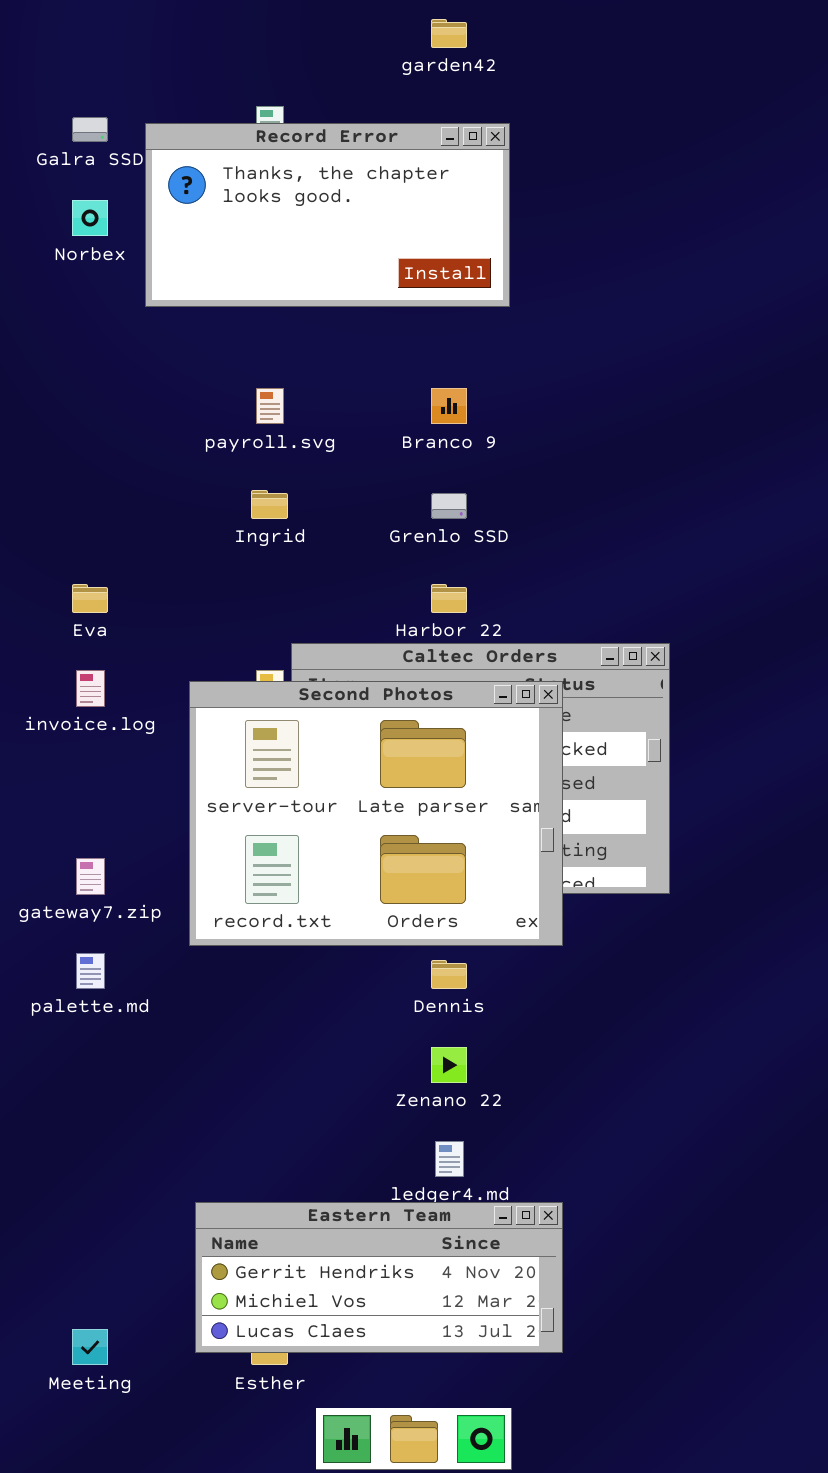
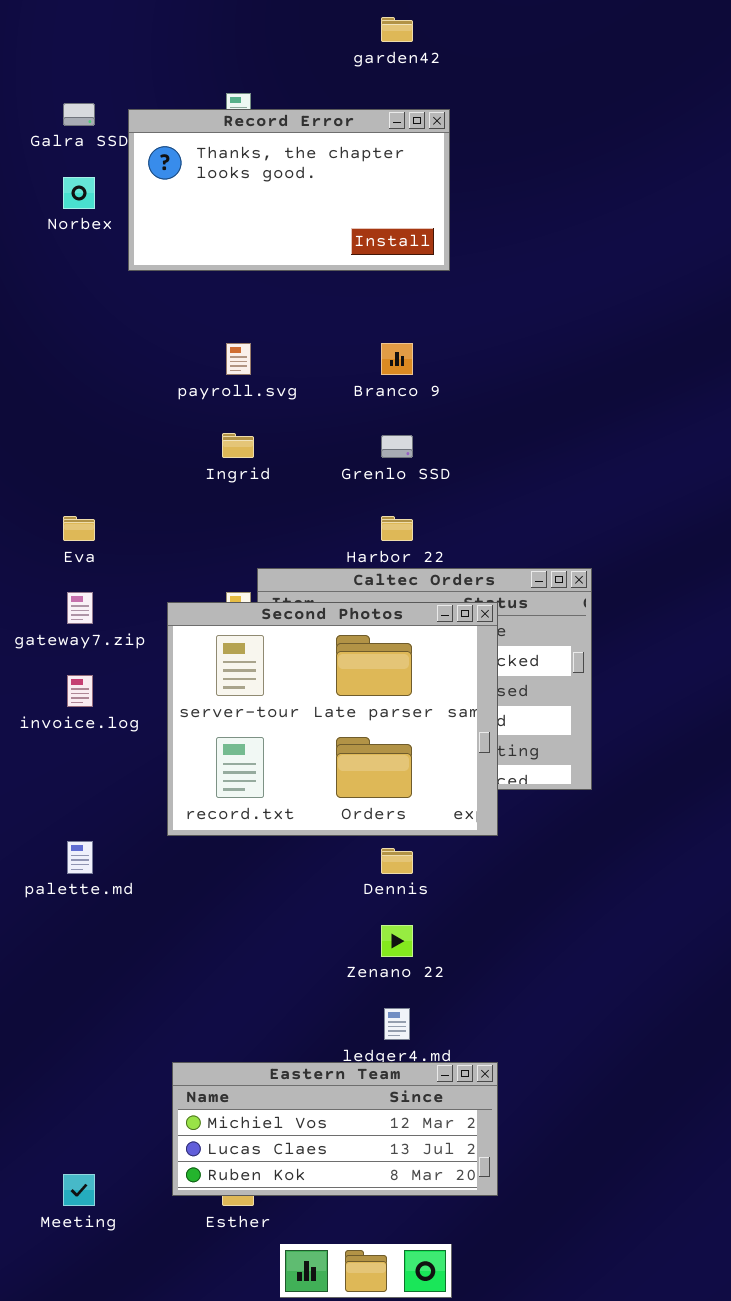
invoice.log: [76,670,105,707] -> [67,675,93,707], moved
gateway7.zip: [76,858,105,895] -> [67,592,93,624], moved
Eastern Team: [195,1202,563,1353] -> [172,1062,498,1196], scrolled down 1 row

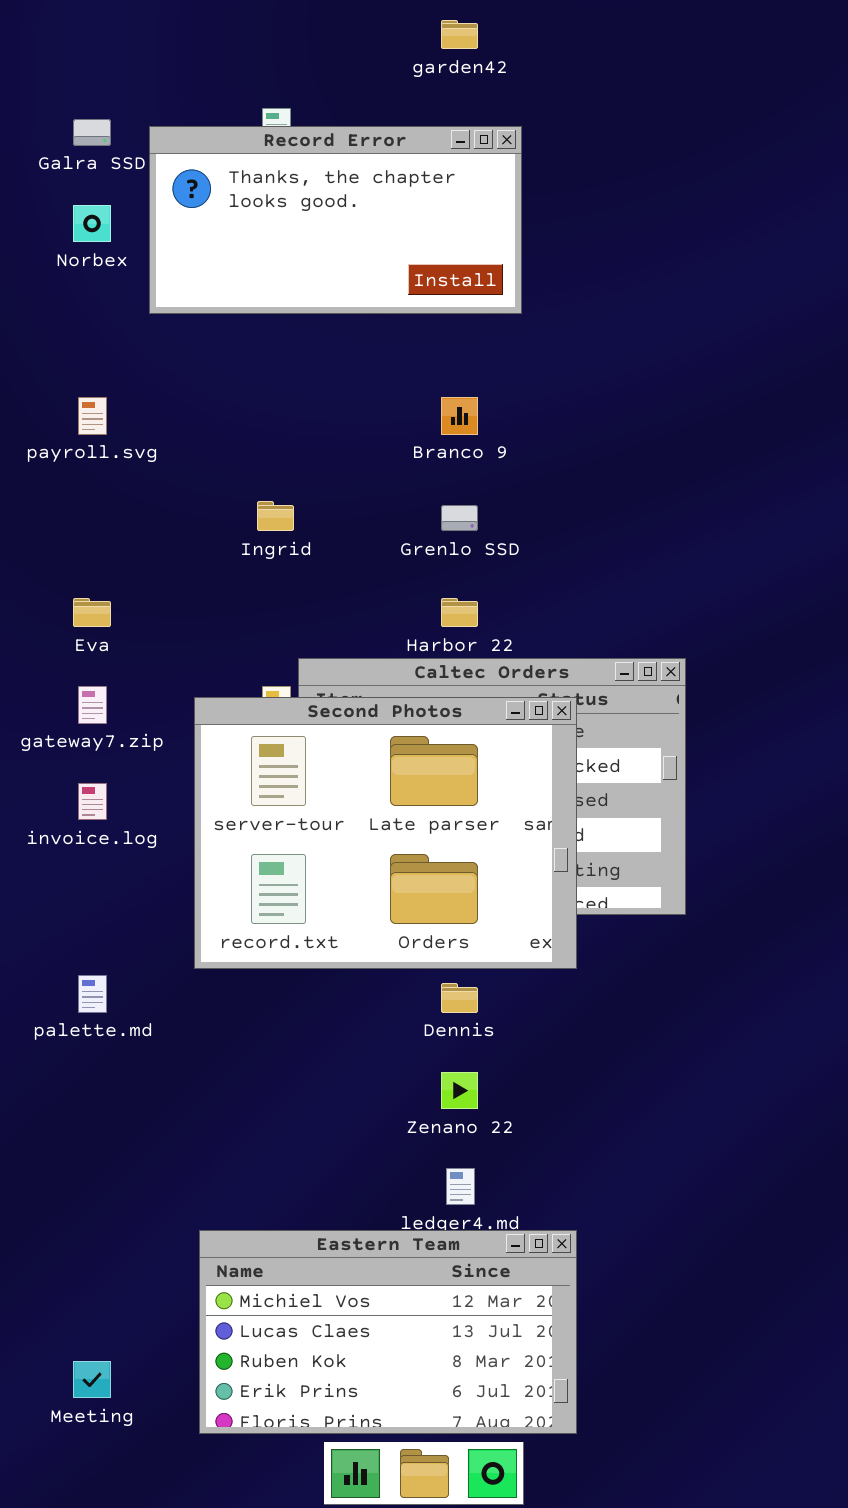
payroll.svg: [226,343,251,375] -> [78,397,107,435], moved
Eastern Team: [172,1062,498,1196] -> [199,1230,577,1434], resized

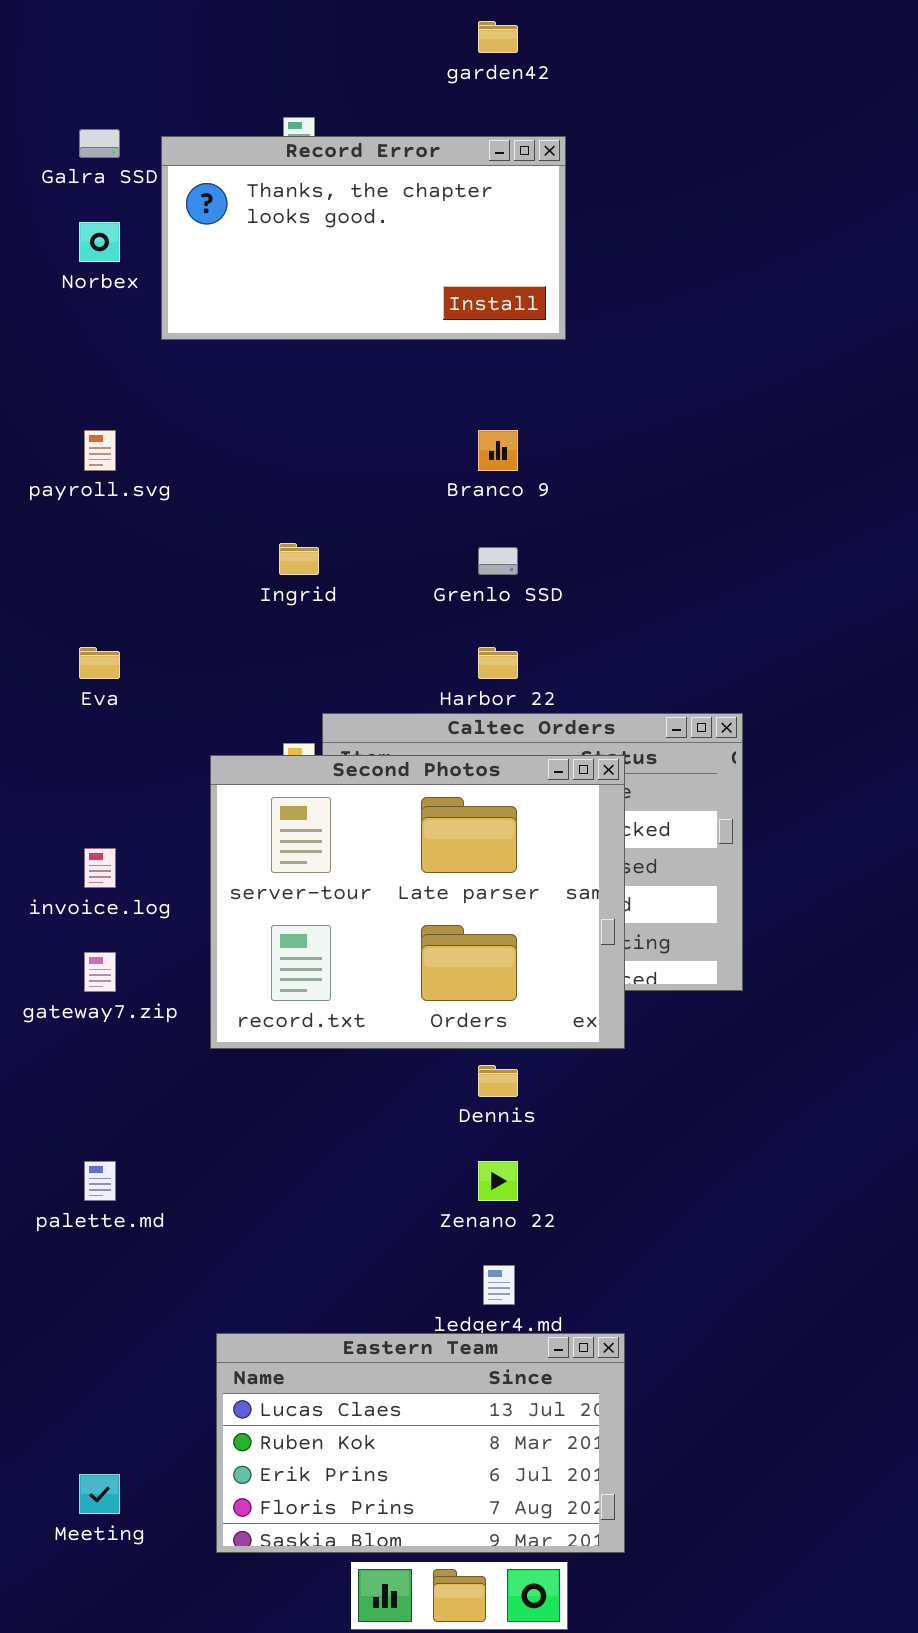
gateway7.zip: [78,686,107,724] -> [84,952,116,992], moved
palette.md: [78,975,107,1013] -> [84,1161,116,1201], moved
Eastern Team: [199,1230,577,1434] -> [216,1333,625,1553], scrolled down 1 row

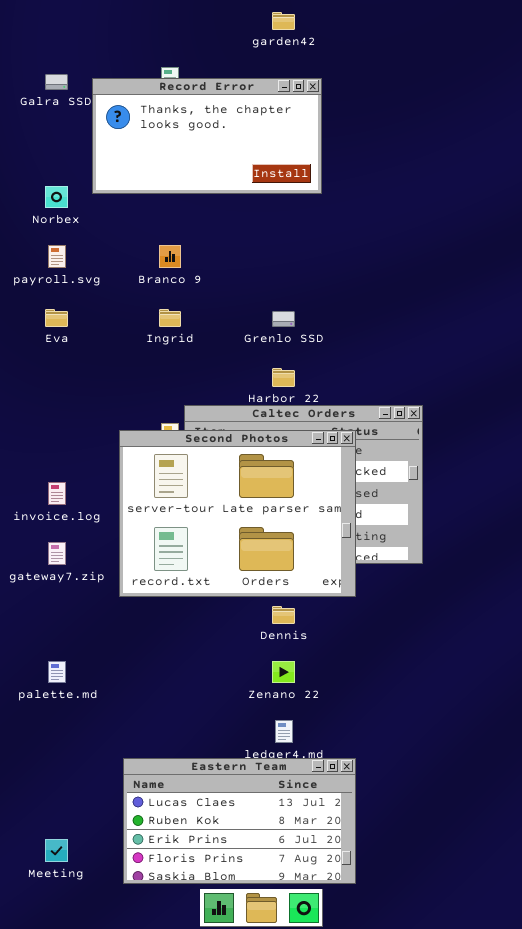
Norbex: [79,222,120,262] -> [45,186,68,208], moved
Branco 9: [478,430,518,471] -> [159,245,181,268], moved
Eva: [79,647,120,679] -> [45,309,68,327], moved

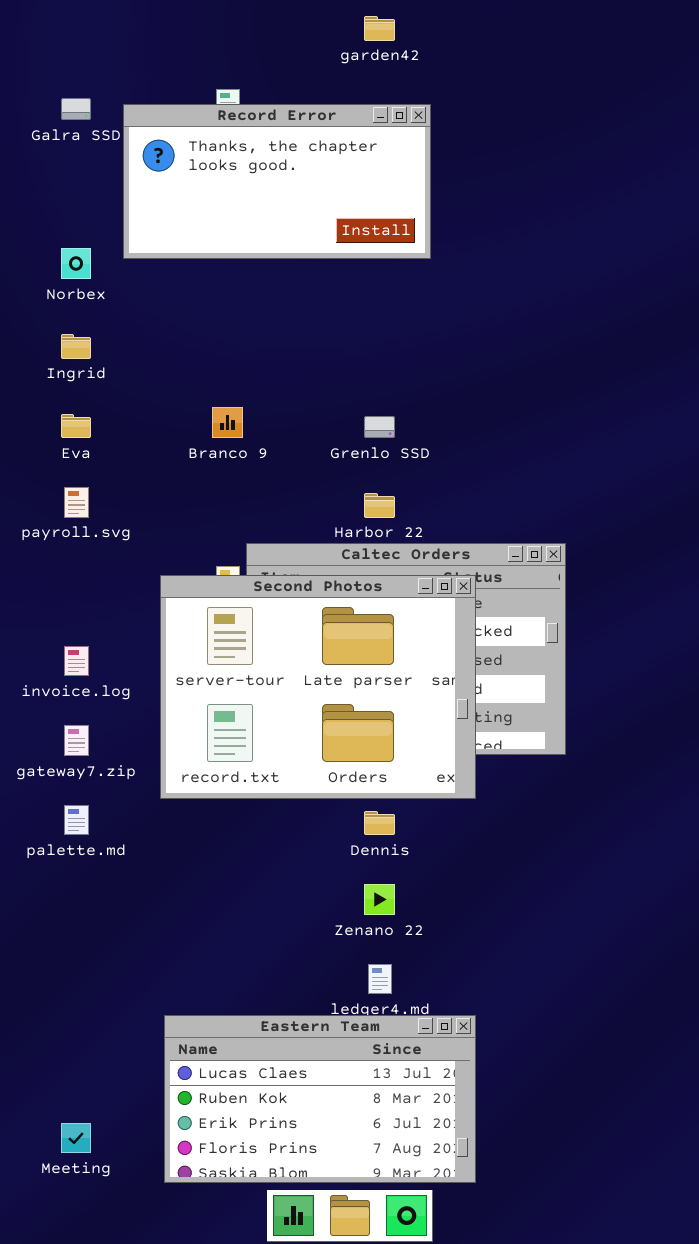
payroll.svg: [48,245,66,268] -> [64,487,89,518], moved
Branco 9: [159,245,181,268] -> [212,407,243,438], moved
Ingrid: [159,309,181,327] -> [61,334,91,359], moved
palette.md: [48,661,66,683] -> [64,805,89,835], moved

